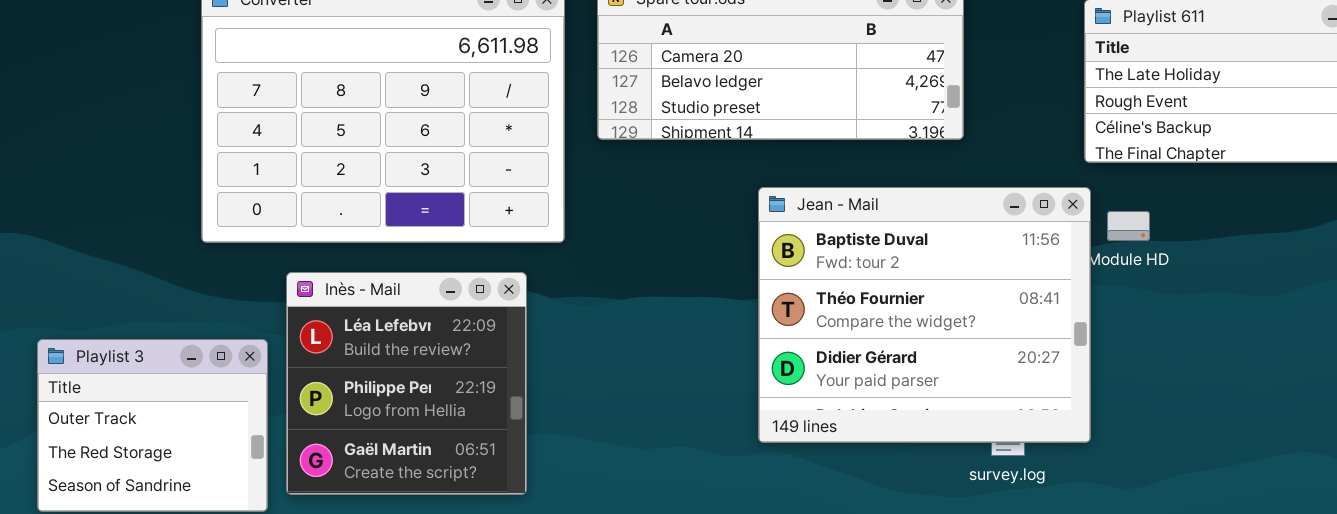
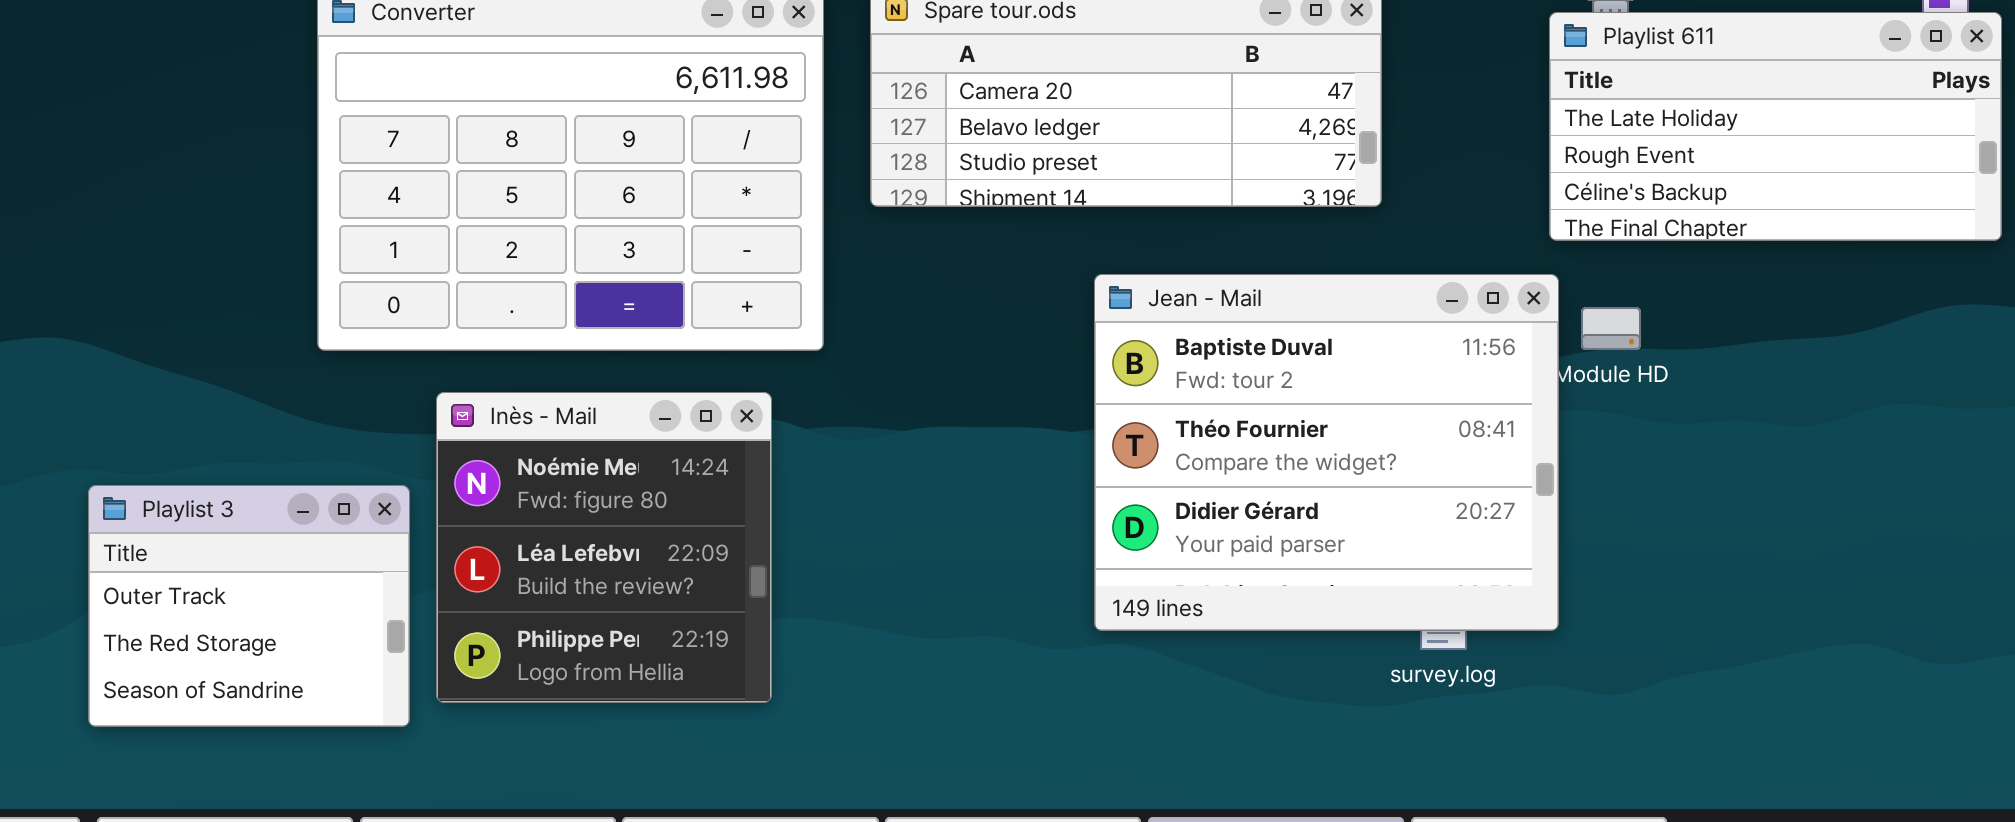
Inès - Mail: [286,272,527,495] -> [436,392,772,703], scrolled up 1 row

